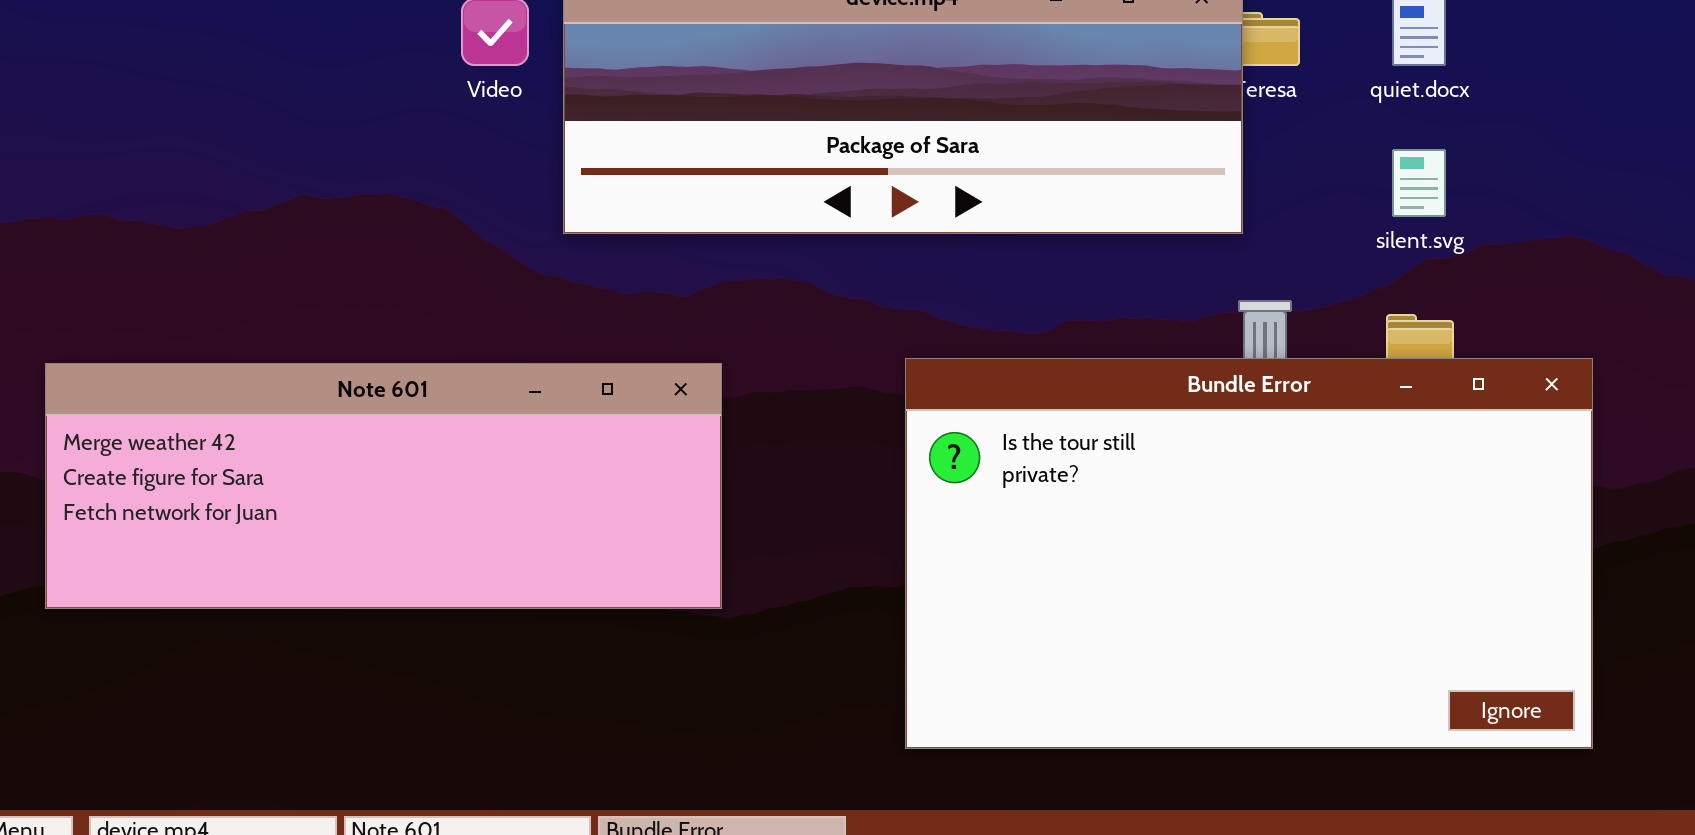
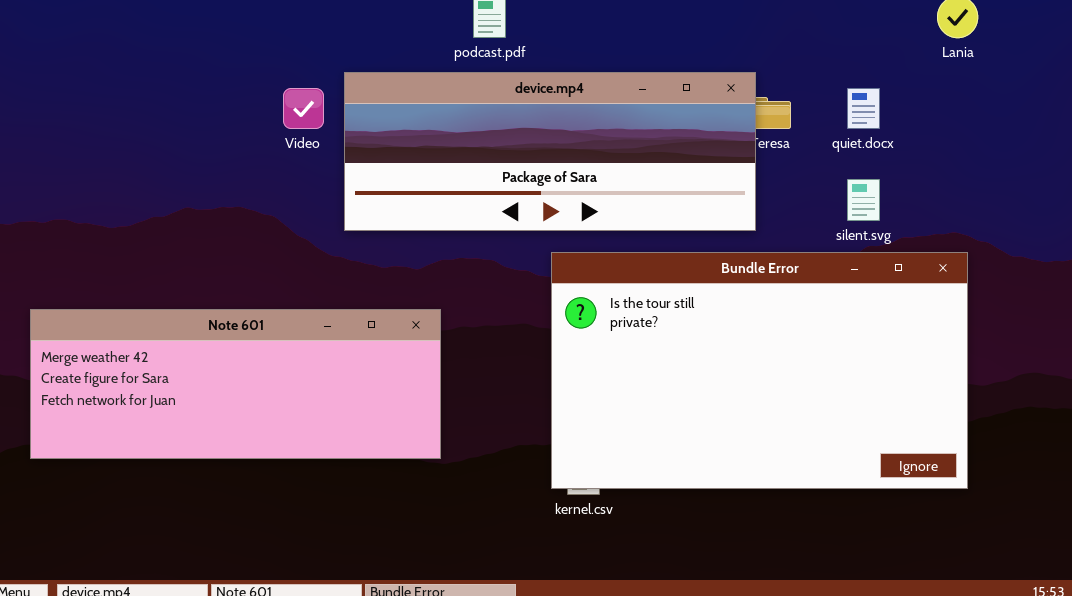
Bundle Error: [905,358,1593,749] -> [551,252,968,489], moved

